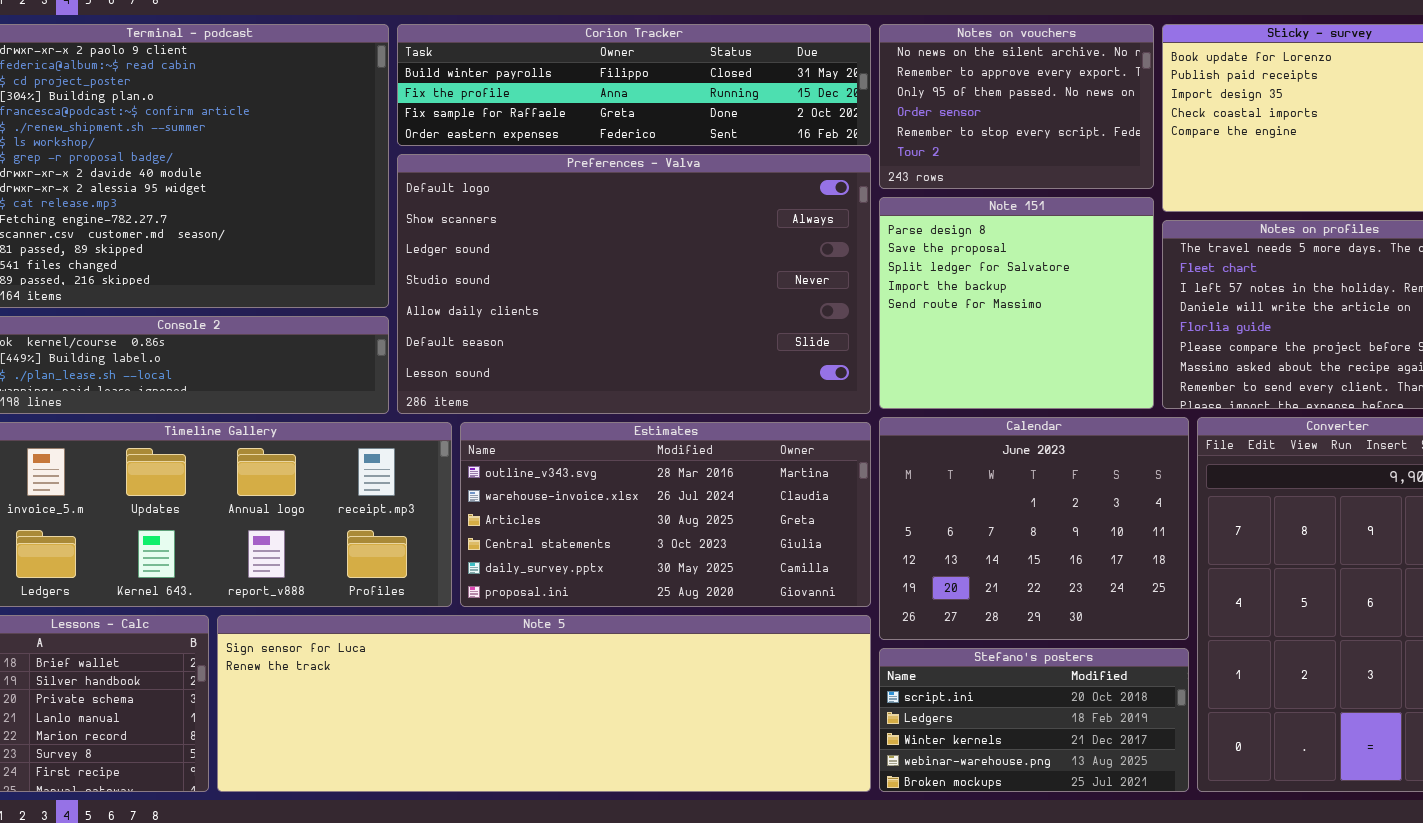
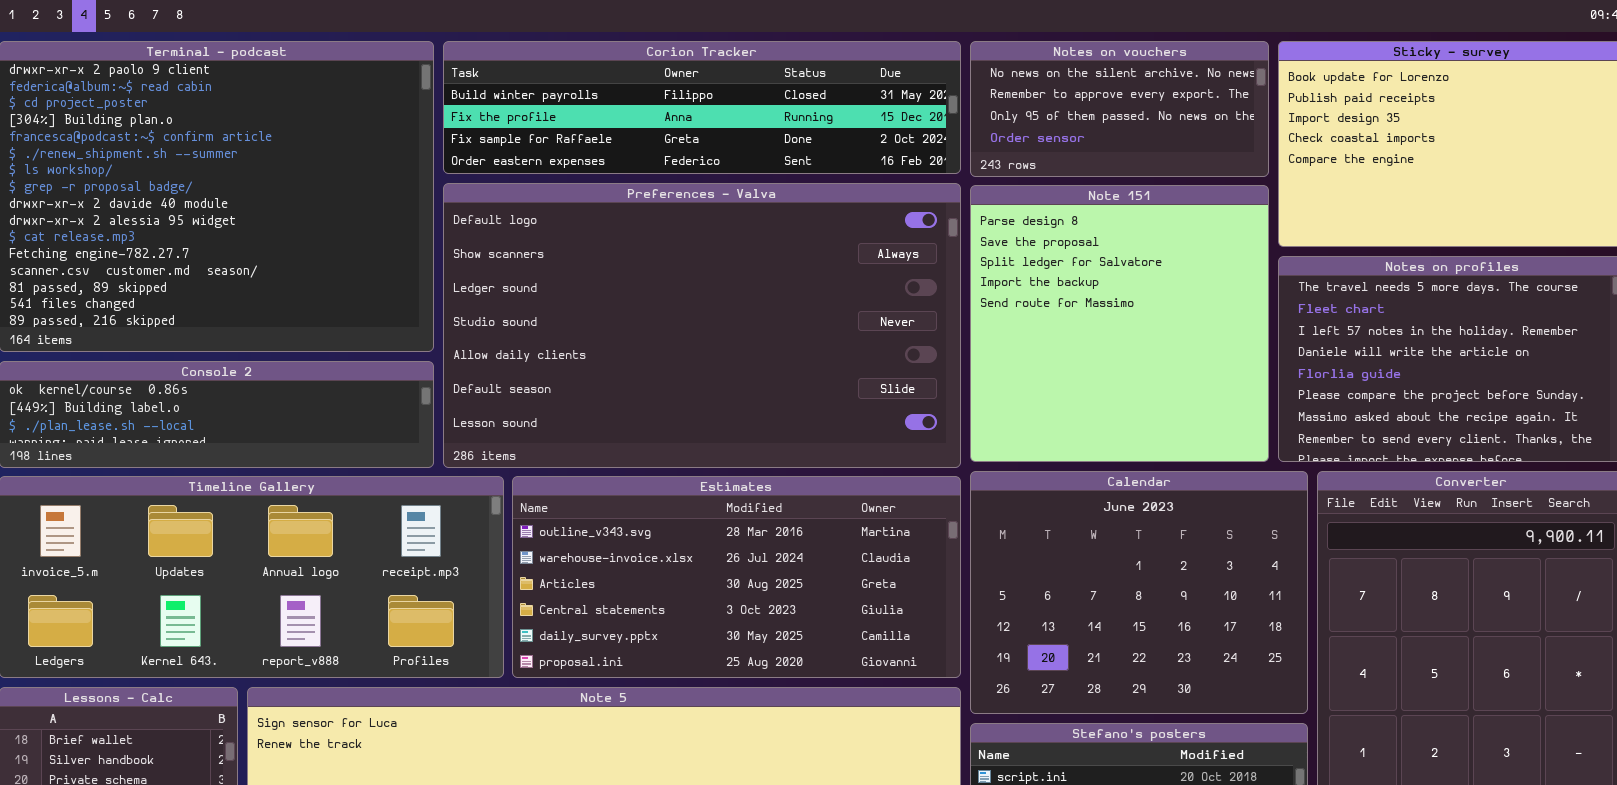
Notes on vouchers: [879,24,1154,189] -> [970,41,1269,177], resized
Note 151: [879,197,1154,409] -> [970,185,1269,462], resized

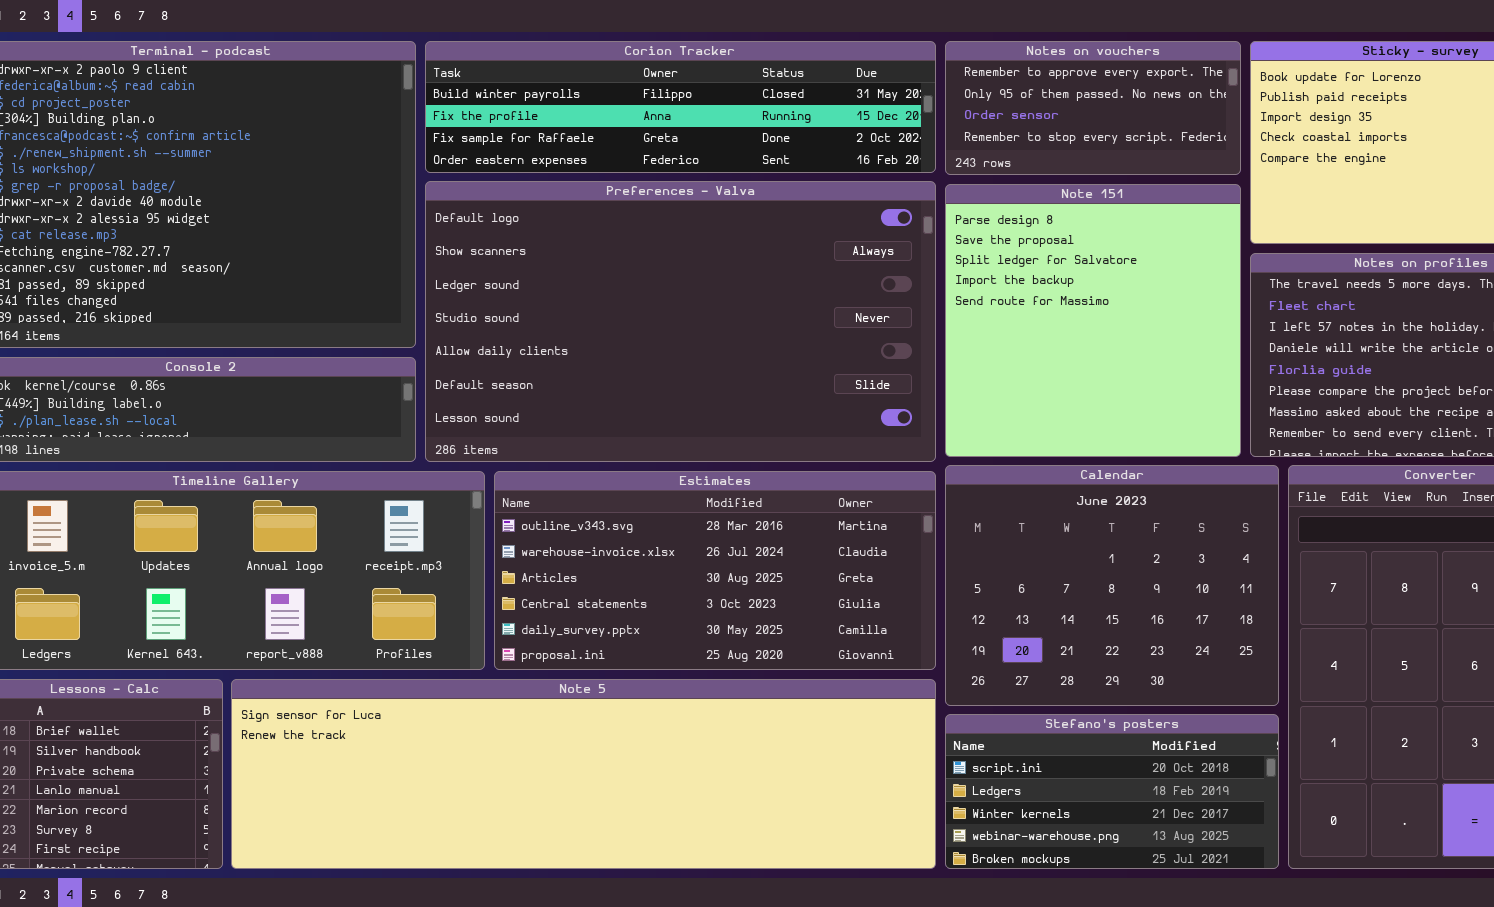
Notes on vouchers: [970,41,1269,177] -> [945,41,1241,175], scrolled down 1 row

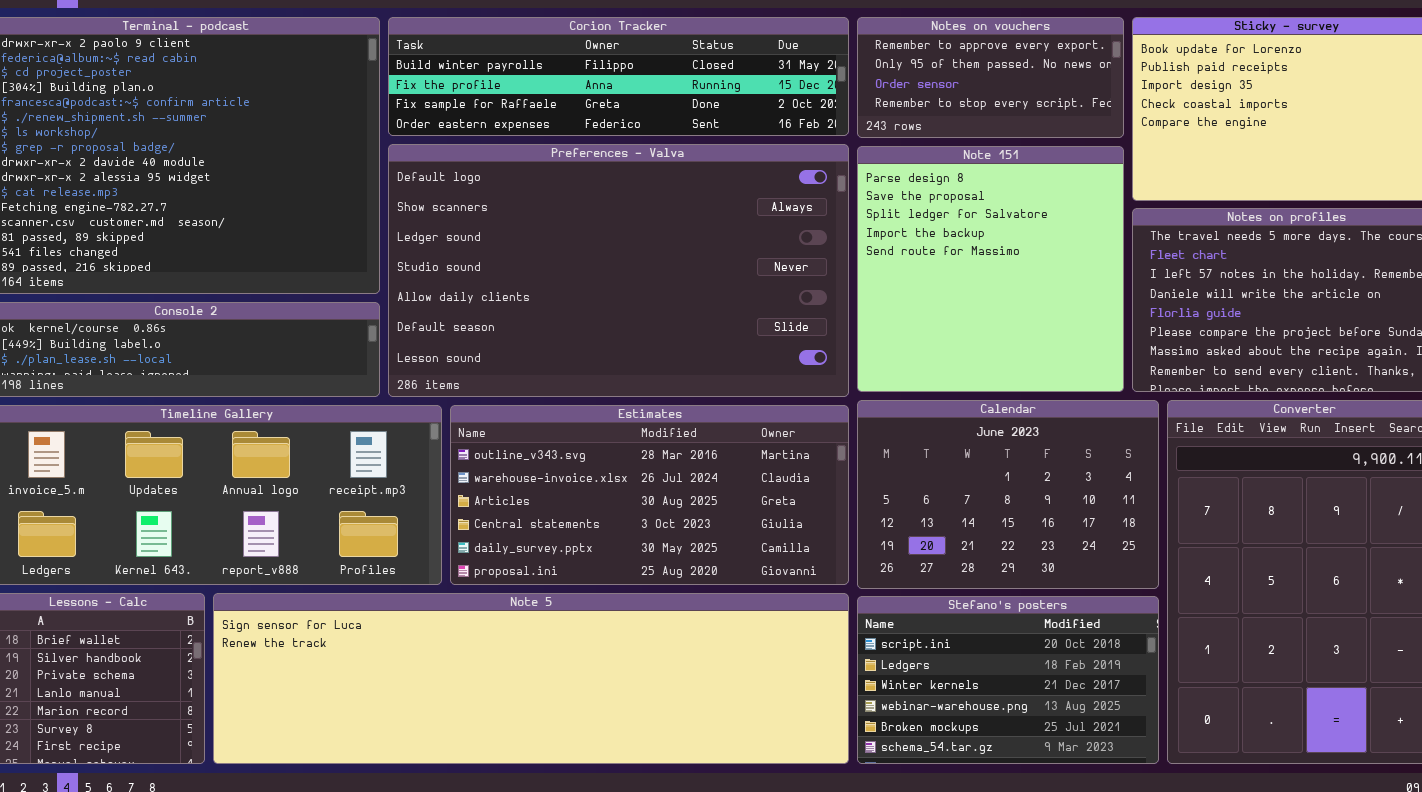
Calendar: [945,465,1279,706] -> [857,400,1159,589], resized
Stefano's posters: [945,714,1279,869] -> [857,596,1159,764], resized

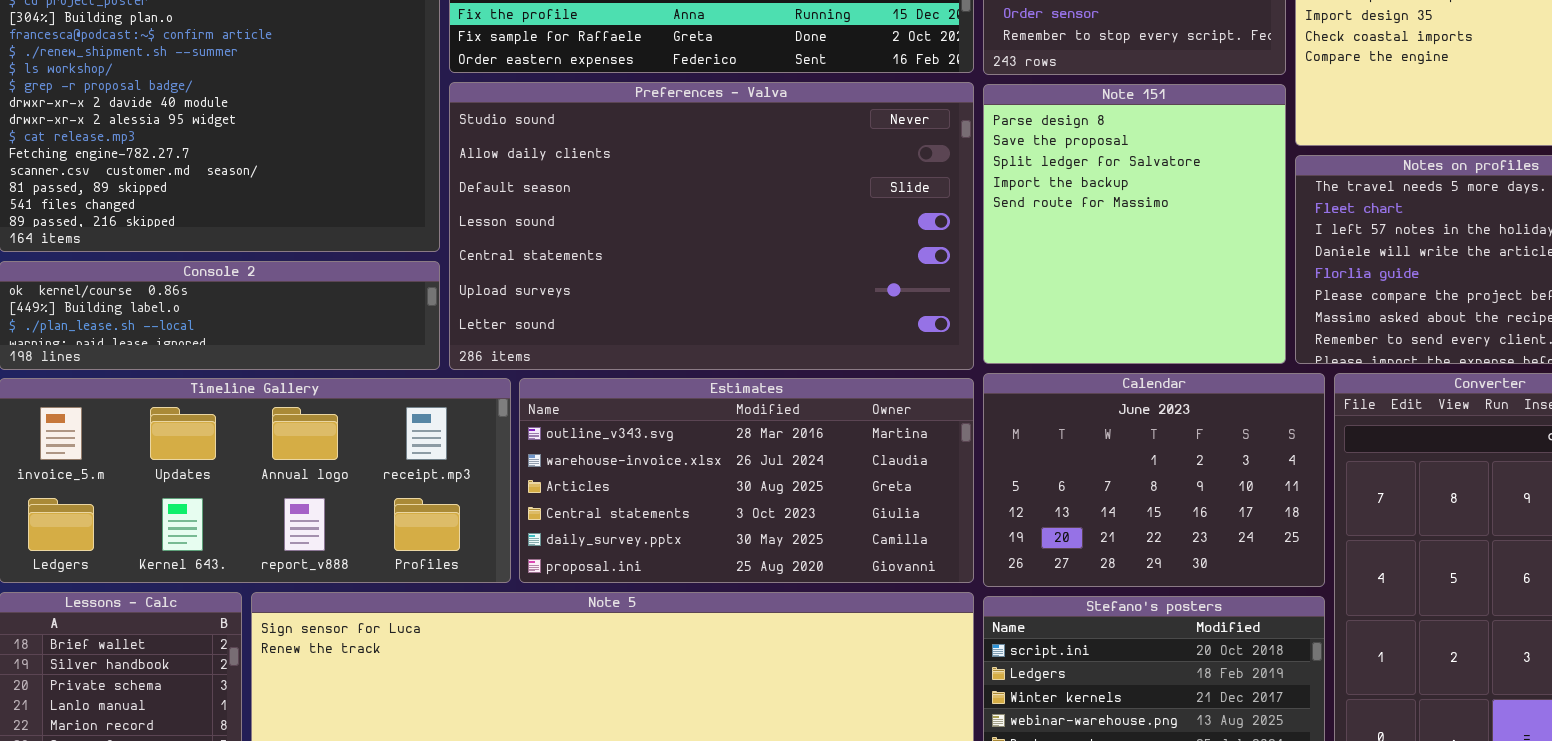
Preferences - Valva: [388,144,849,397] -> [449,82,974,370], scrolled down 3 rows

